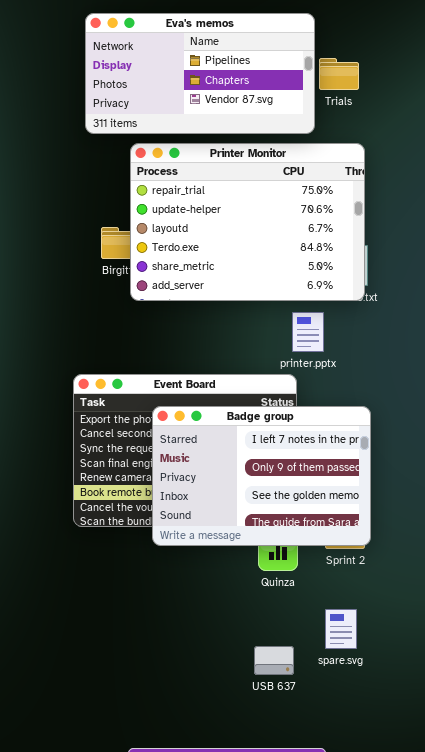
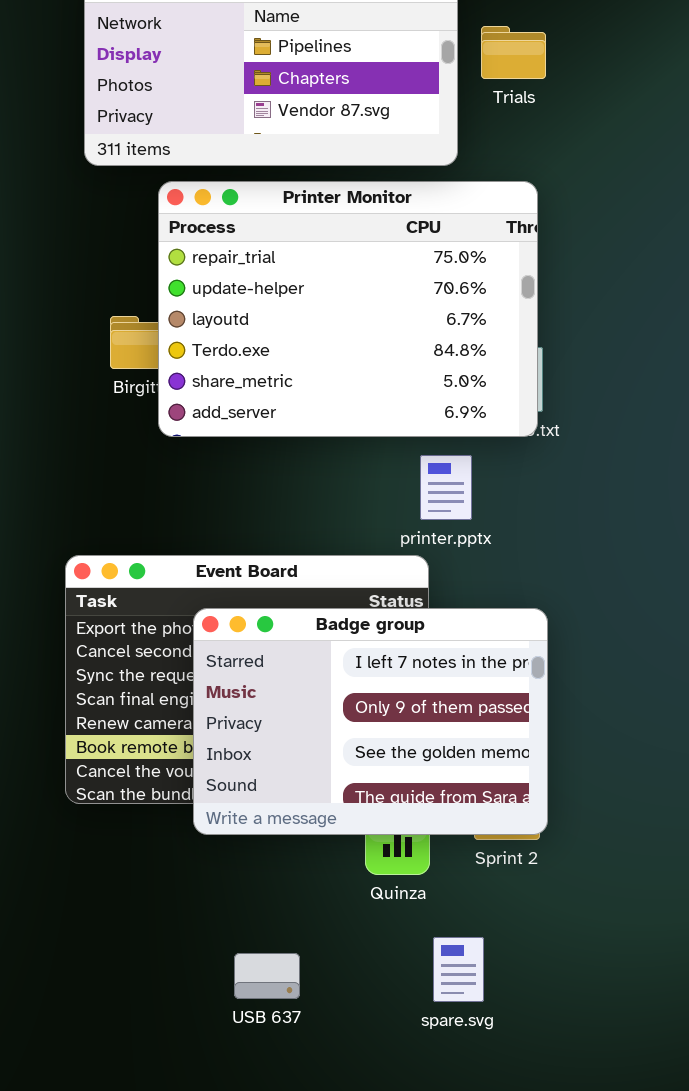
Trials: [319,58,359,90] -> [481,26,546,79], moved
spare.svg: [325,609,357,649] -> [433,937,484,1002], moved
USB 637: [254,646,294,675] -> [234,953,300,999], moved

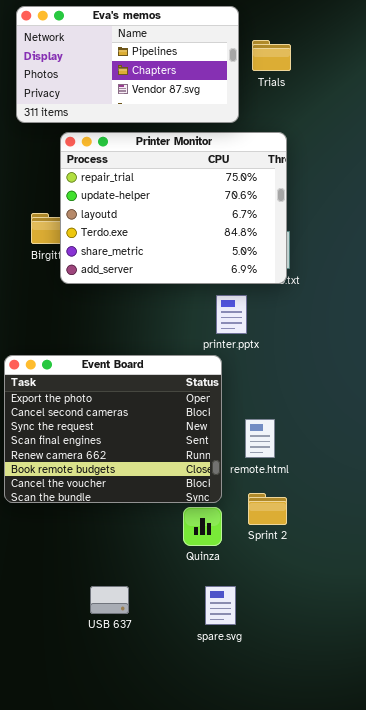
Badge group: [193,608,548,835] -> none, closed
spare.svg: [433,937,484,1002] -> [205,586,236,625], moved
USB 637: [234,953,300,999] -> [90,586,129,614], moved

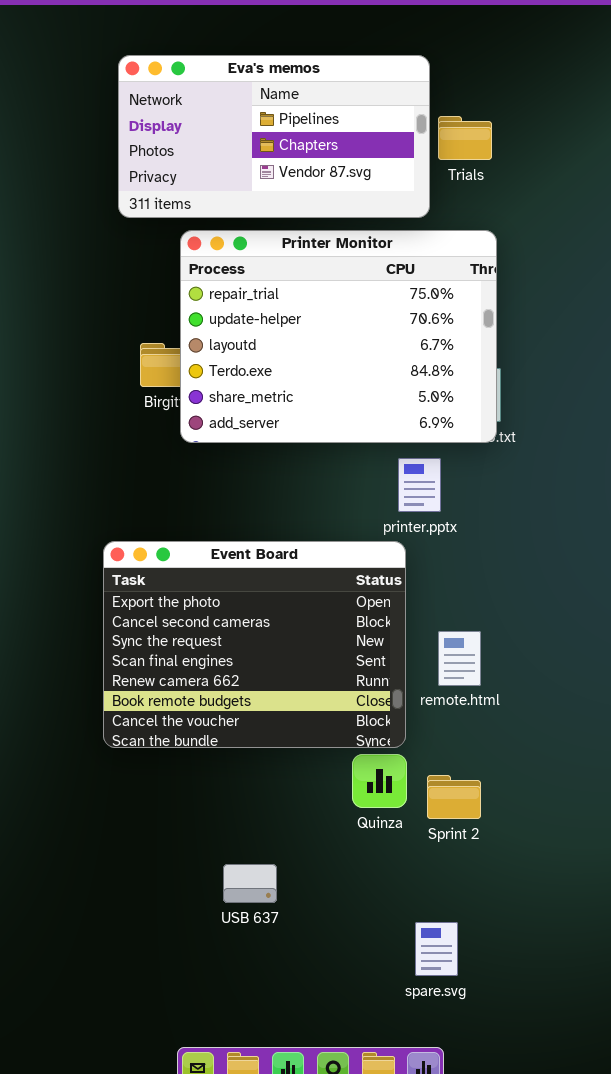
Trials: [252,40,291,71] -> [438,116,492,160], moved
Sprint 2: [248,493,287,525] -> [427,775,481,819], moved
spare.svg: [205,586,236,625] -> [415,922,458,976], moved

